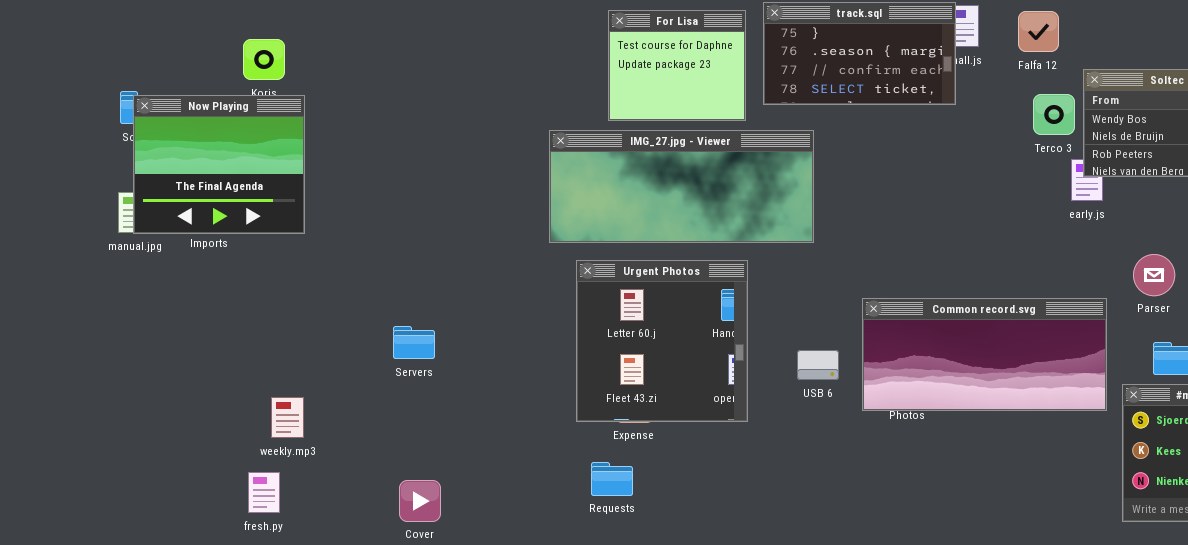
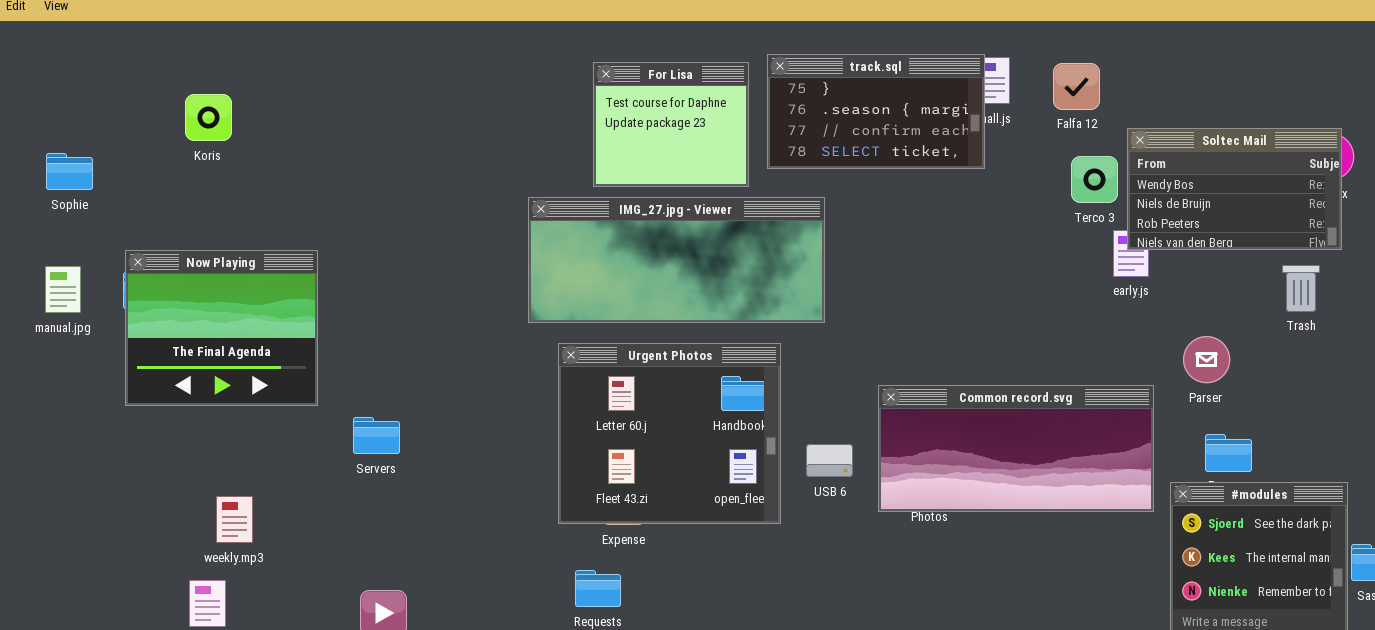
Now Playing: [133,95,305,234] -> [125,250,318,406], moved
Urgent Photos: [576,260,748,422] -> [558,343,781,524], resized

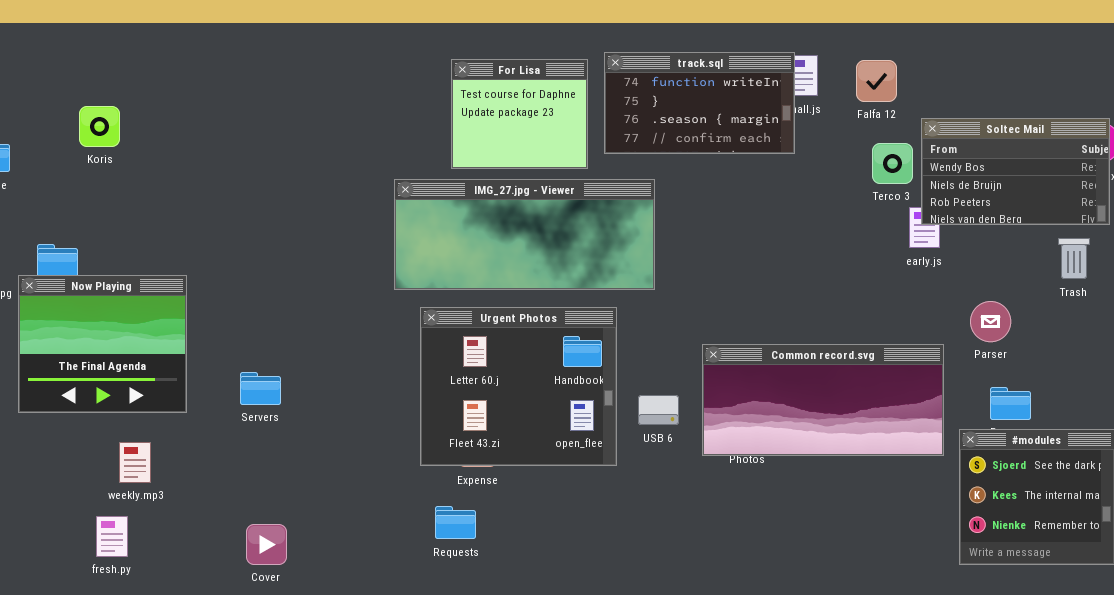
track.sql: [767,54,985,169] -> [604,52,795,154], scrolled up 1 row
Koris: [185,94,232,141] -> [79,106,120,147], moved
Now Playing: [125,250,318,406] -> [18,275,187,413], moved

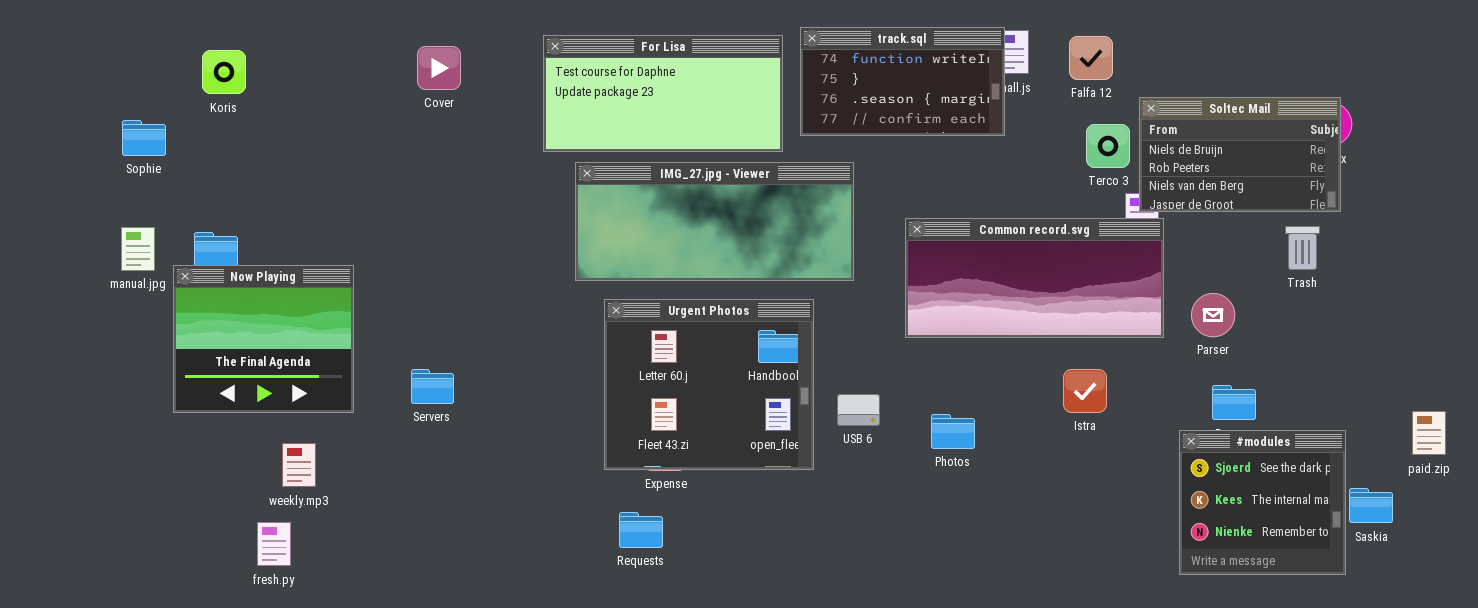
For Lisa: [451,59,588,169] -> [543,35,783,152], resized
Koris: [79,106,120,147] -> [202,50,246,94], moved
Soltec Mail: [921,118,1110,225] -> [1139,97,1341,212], scrolled down 1 row
Common record.svg: [702,344,944,456] -> [905,218,1164,338], moved
Cover: [246,524,287,565] -> [417,46,461,90], moved

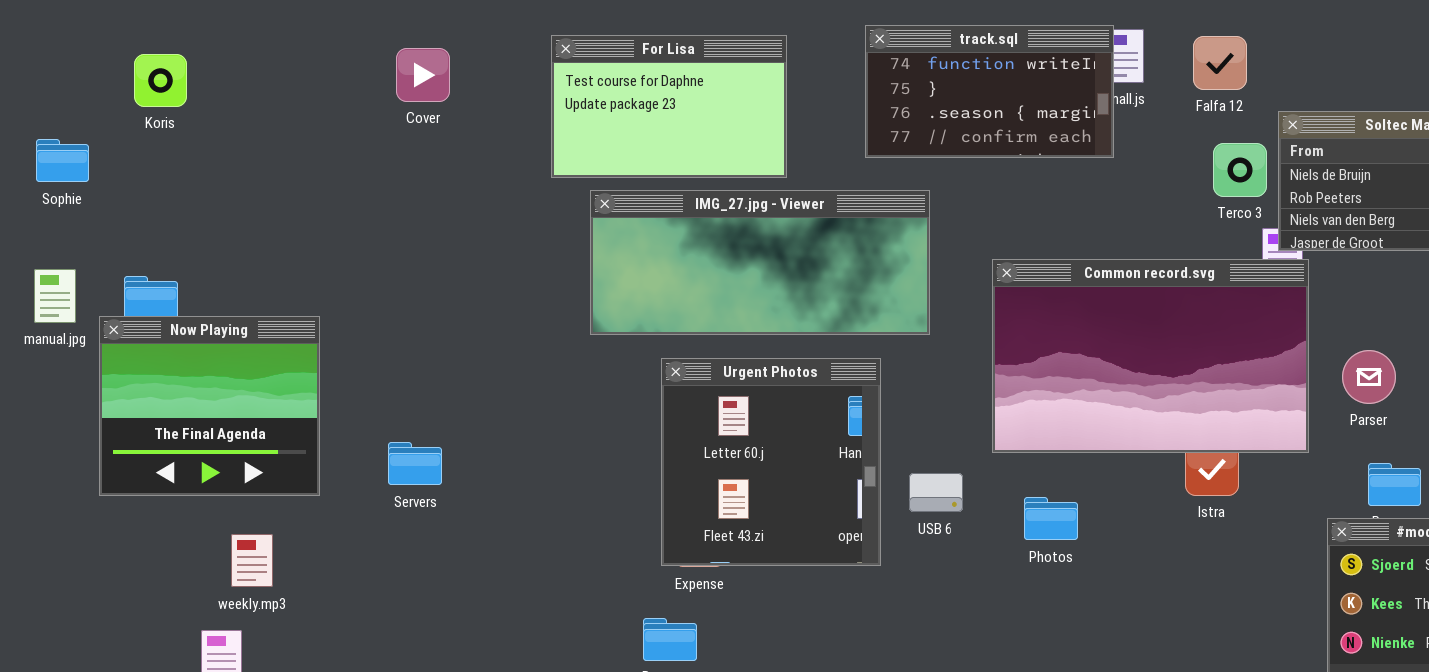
For Lisa: [543,35,783,152] -> [551,35,787,178], resized
Common record.svg: [905,218,1164,338] -> [992,259,1309,453], resized
Urgent Photos: [604,299,814,470] -> [661,358,881,566], resized

